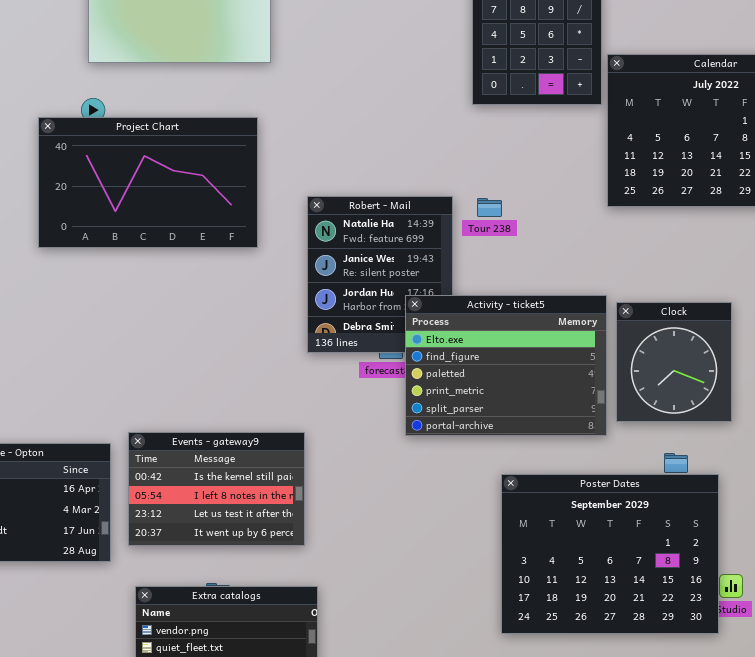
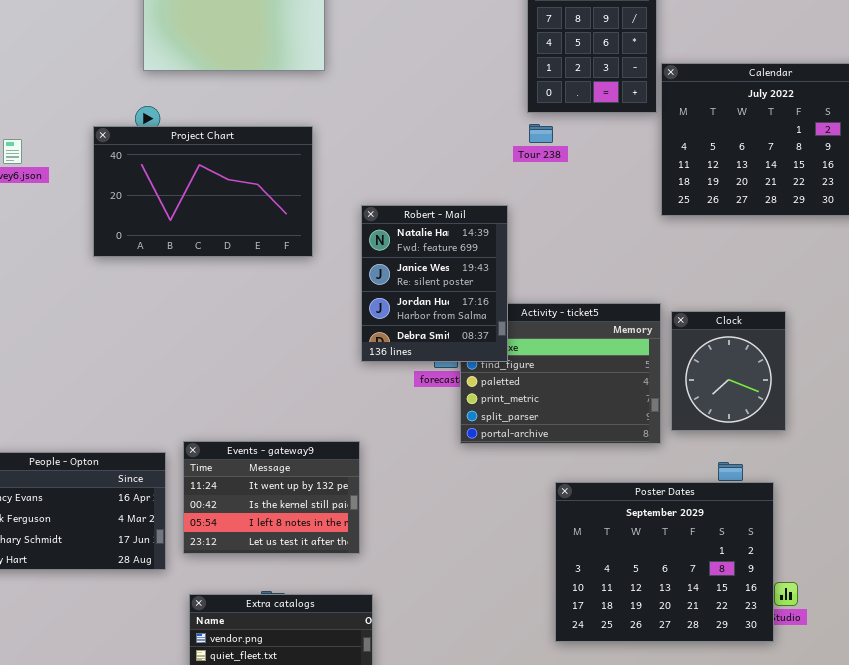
Robert - Mail: [307,196,453,353] -> [361,205,508,362], raised
Tour 238: [477,198,502,217] -> [529,124,553,143], moved
Events - gateway9: [128,432,305,546] -> [183,441,360,554], scrolled up 1 row

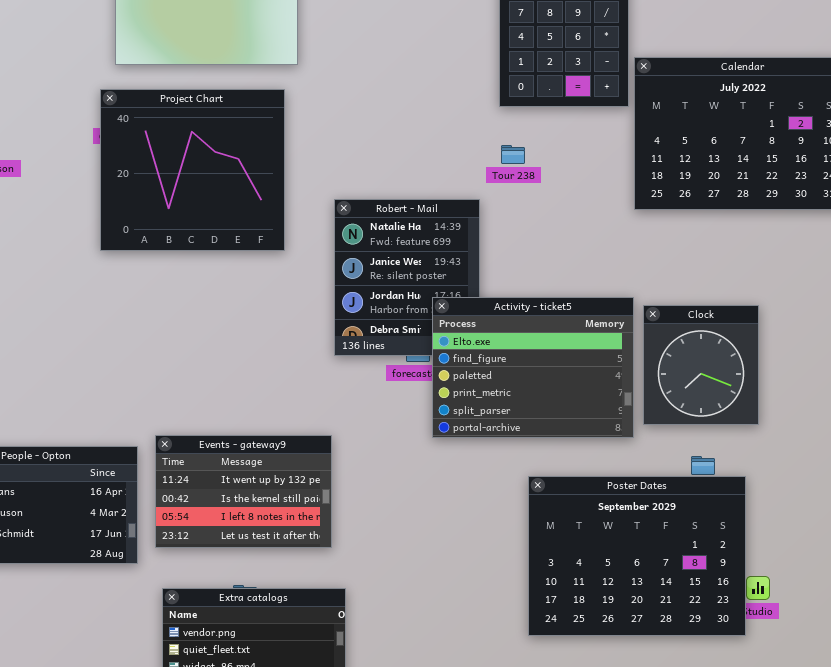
Tour 238: [529,124,553,143] -> [501,145,525,164], moved
Project Chart: [93,126,313,257] -> [100,89,285,251], resized
Activity - ticket5: [460,303,661,444] -> [432,297,634,438], raised

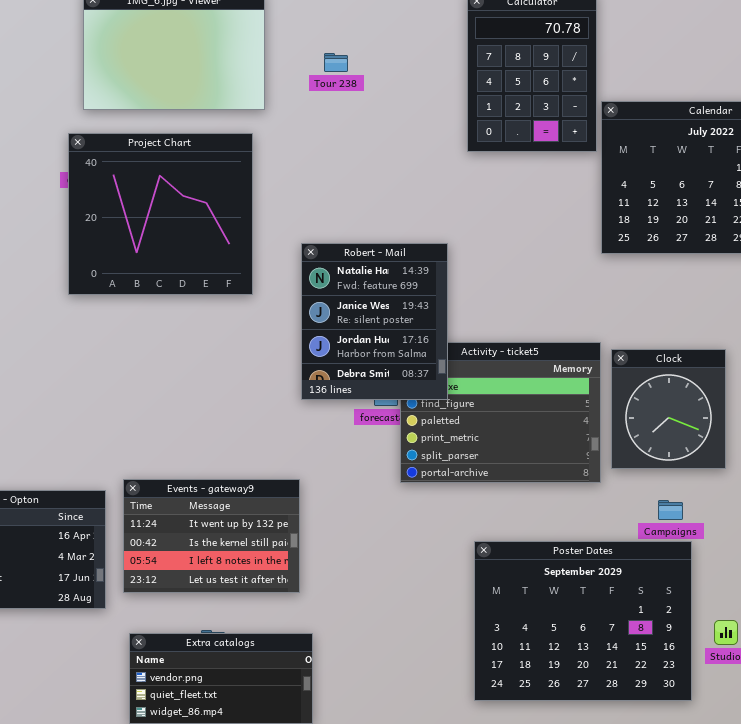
Tour 238: [501,145,525,164] -> [324,53,348,72], moved
Robert - Mail: [334,199,480,356] -> [301,243,448,400], raised
Poster Dates: [528,476,746,636] -> [474,541,692,701], moved

